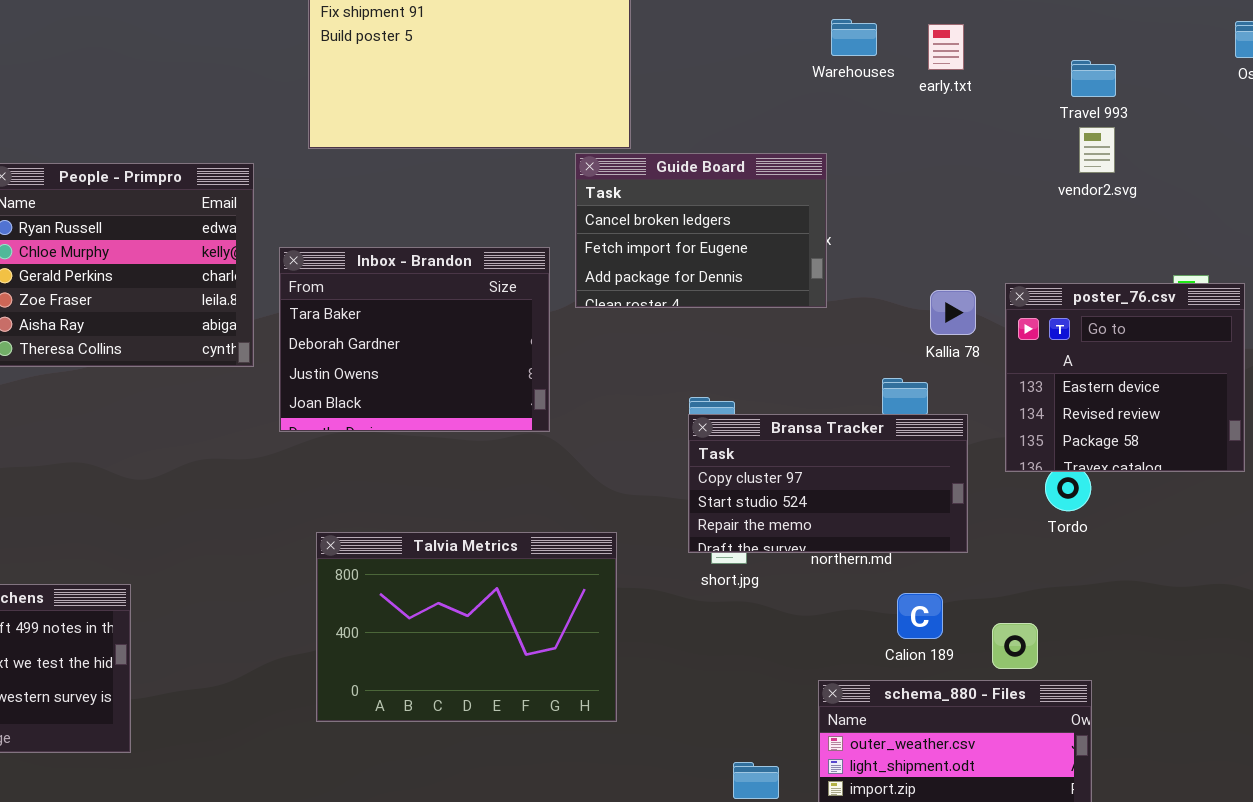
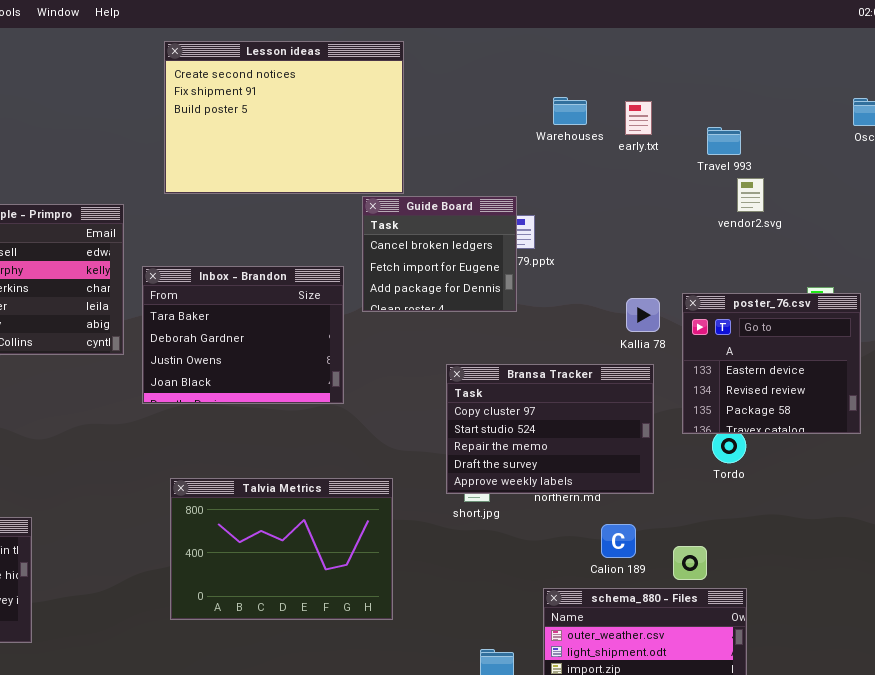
Travel 993: [1071,60,1116,97] -> [707,127,741,155], moved
Guide Board: [575,153,827,308] -> [362,196,517,312], resized
Bransa Tracker: [688,414,968,553] -> [446,364,654,494], resized

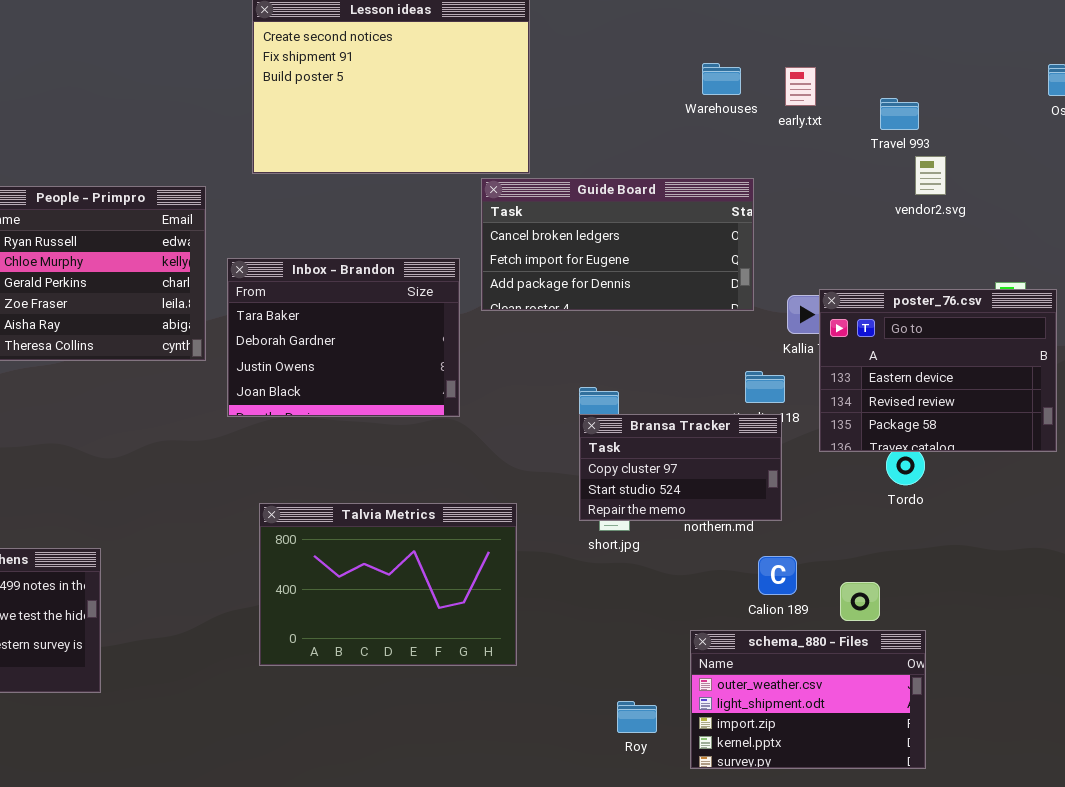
Guide Board: [362,196,517,312] -> [481,178,754,311], resized
poster_76.csv: [682,293,861,434] -> [819,289,1057,452], resized
Bransa Tracker: [446,364,654,494] -> [579,414,782,521], resized

